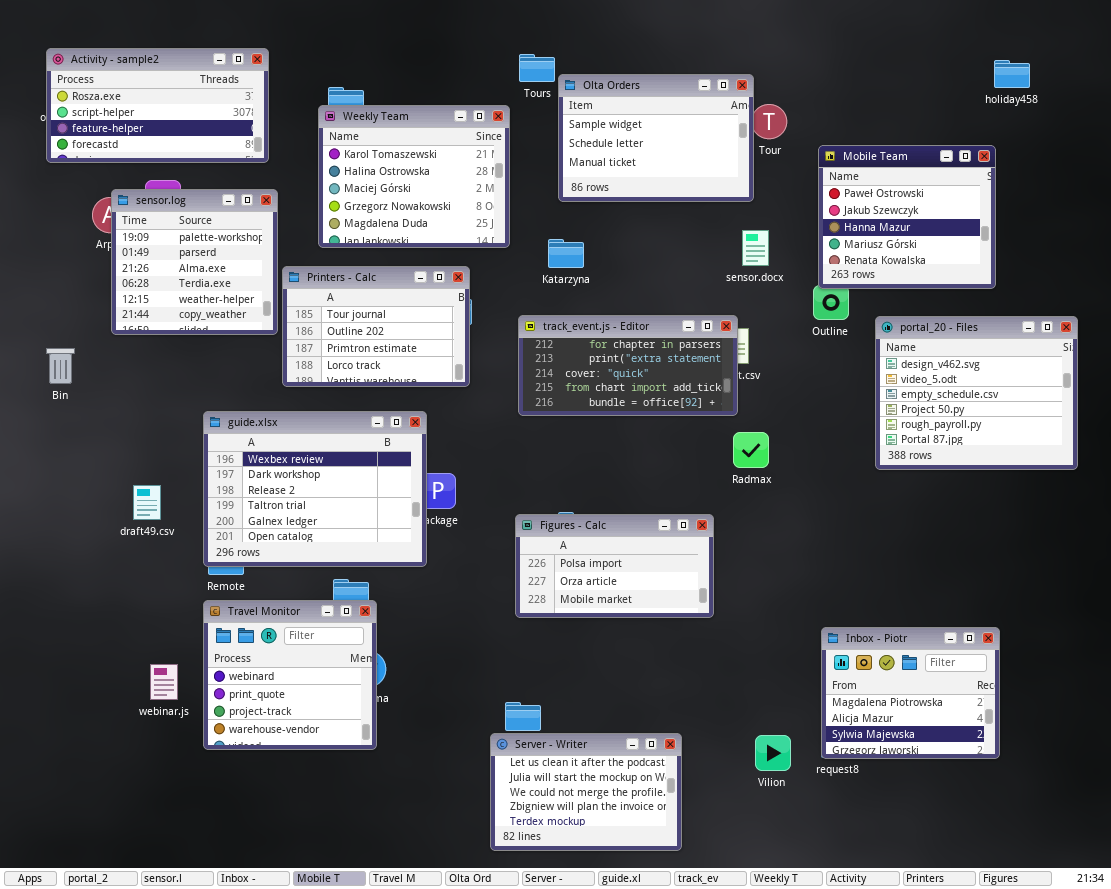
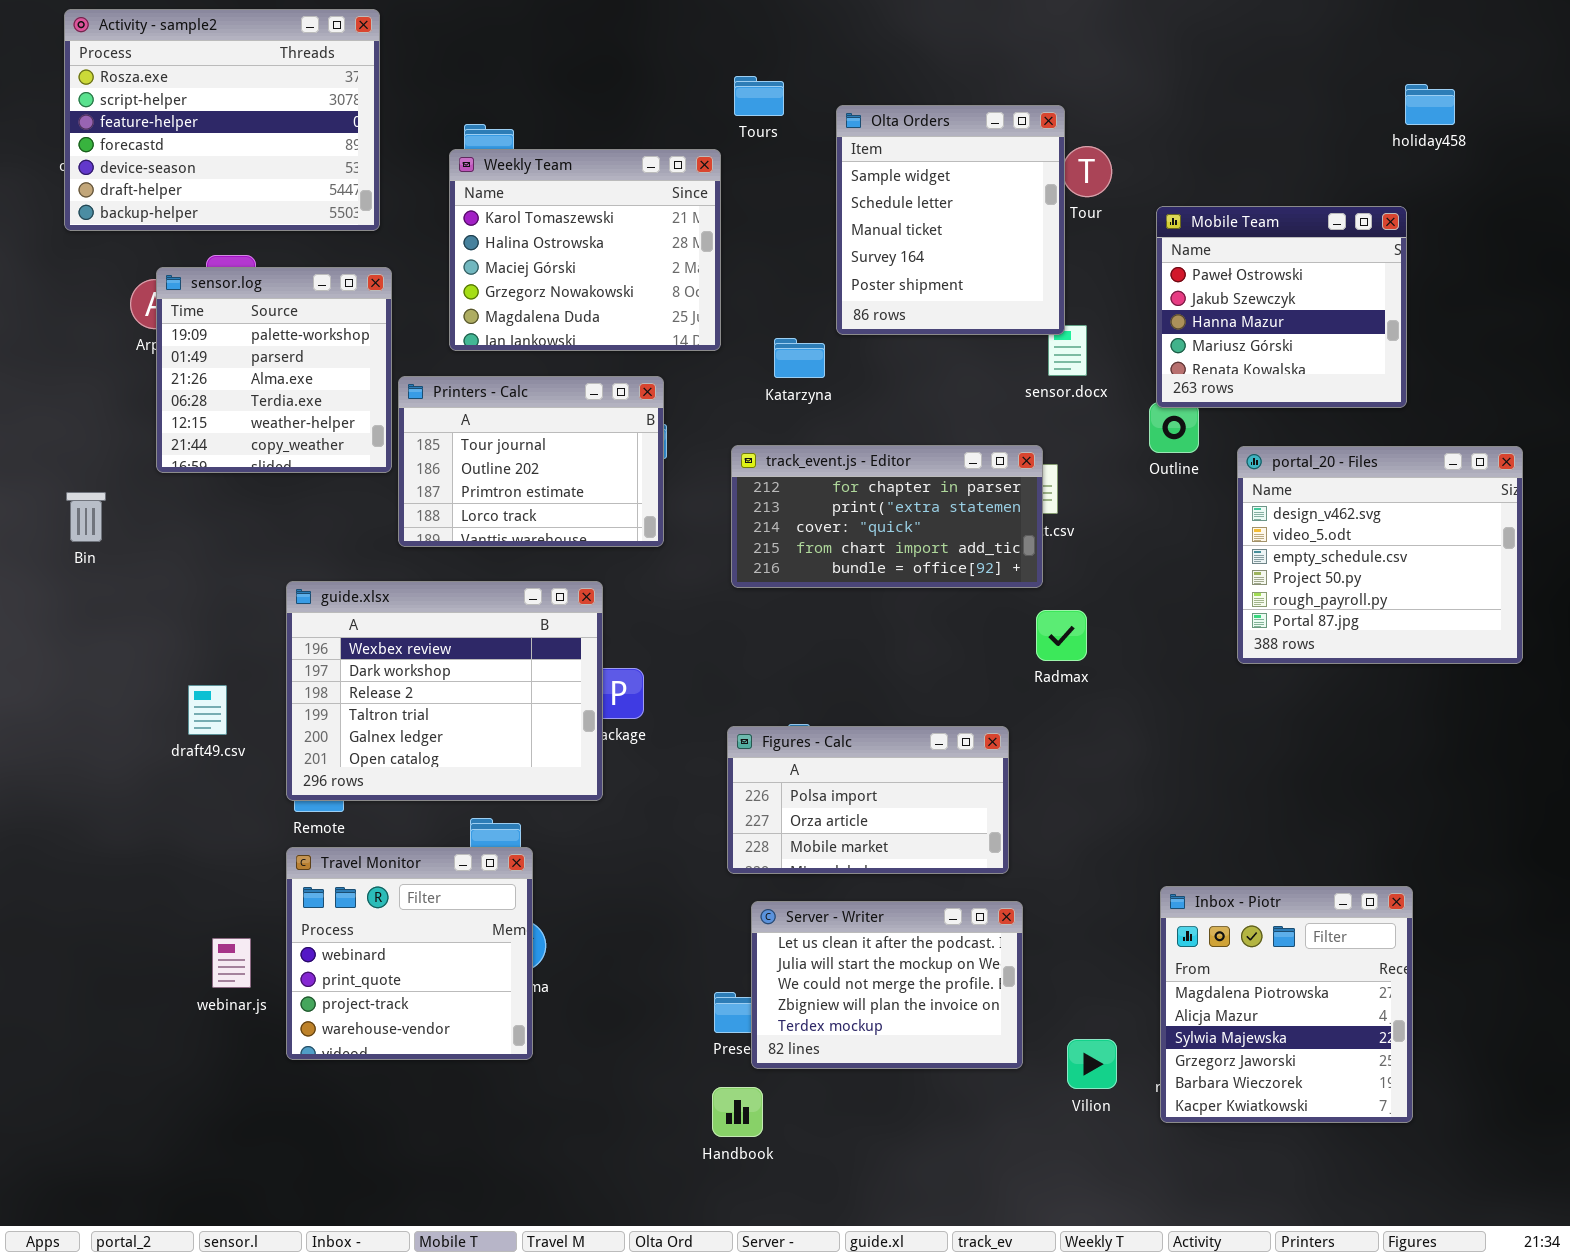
Activity - sample2: [46,48,269,163] -> [64,9,380,231], resized
Olta Orders: [558,74,754,202] -> [836,105,1065,335], resized
Inbox - Piotr: [821,627,1000,759] -> [1160,886,1413,1123], resized
Server - Writer: [490,733,682,851] -> [751,901,1023,1069], moved

